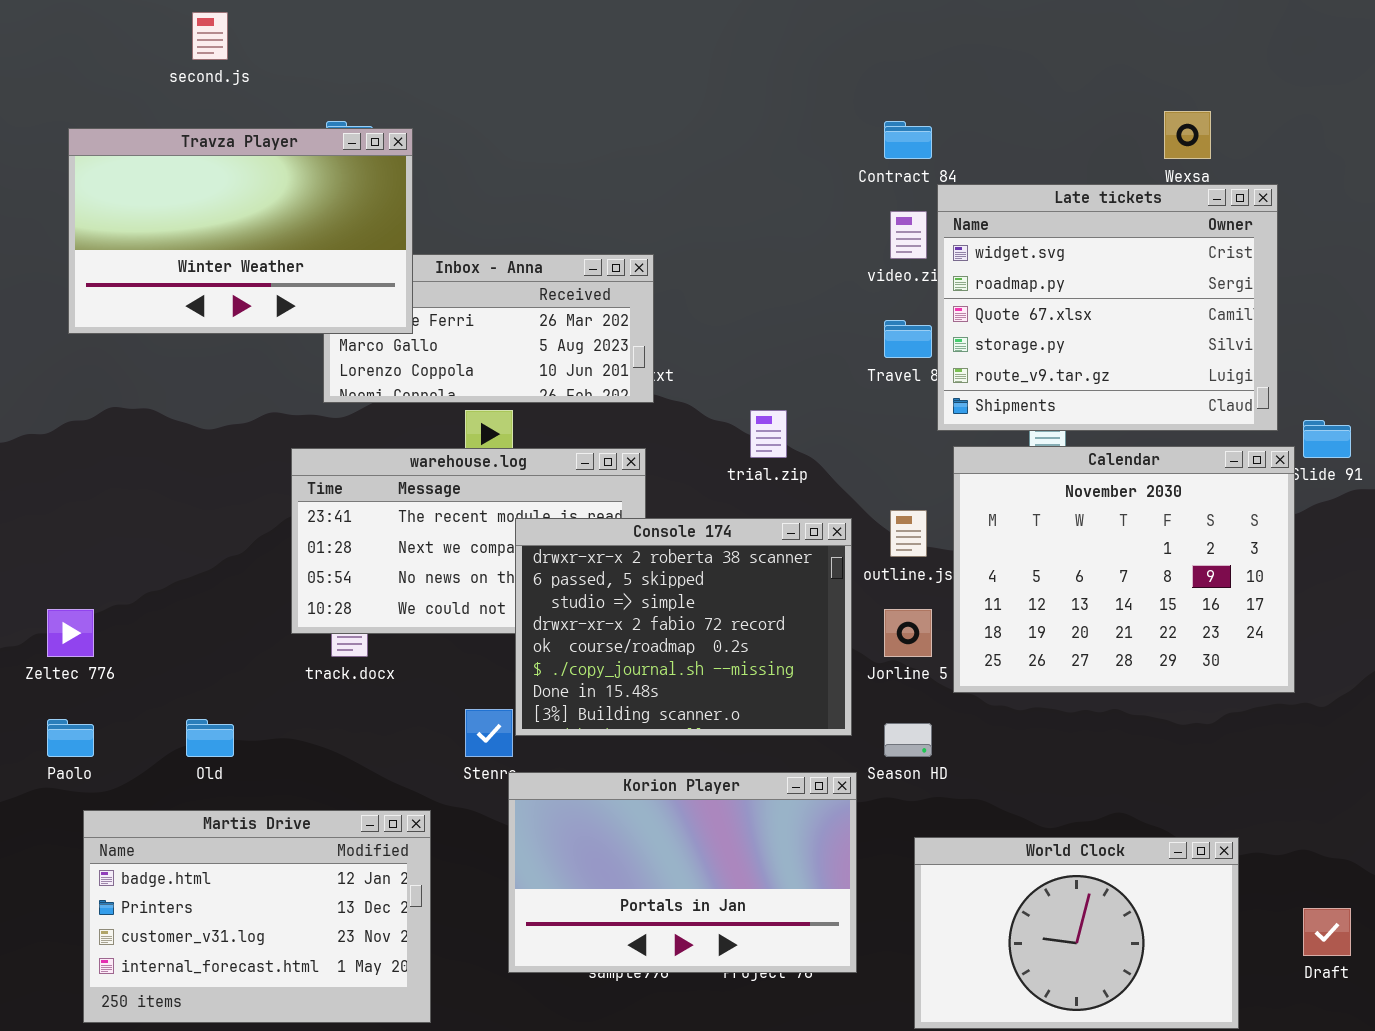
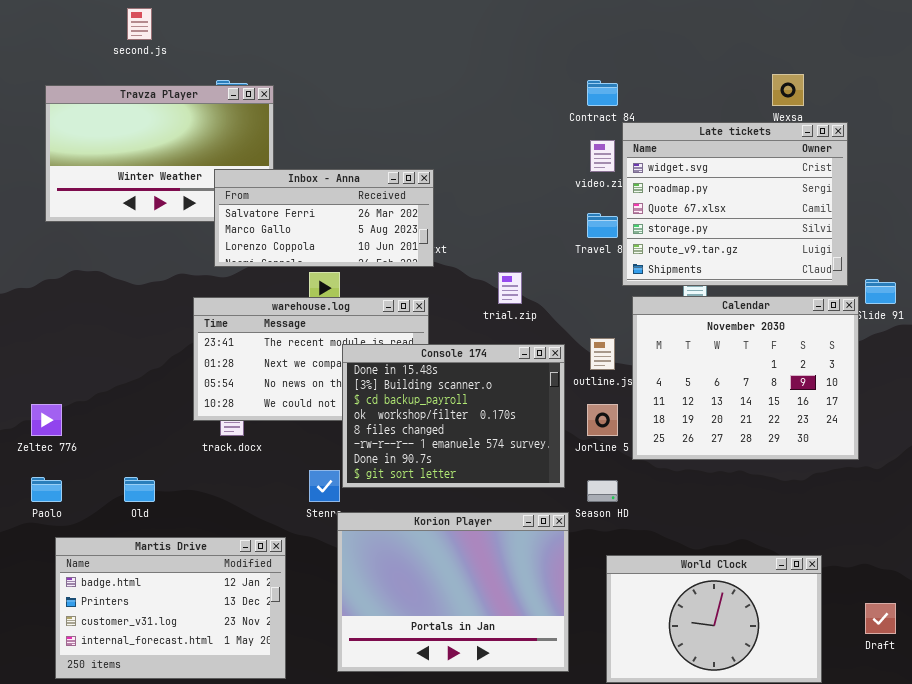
Inbox - Anna: [323,254,654,403] -> [214,169,434,267], raised
Console 174: [515,518,852,736] -> [342,344,565,488], scrolled down 6 rows
Korion Player: [508,772,857,973] -> [337,512,569,672], resized

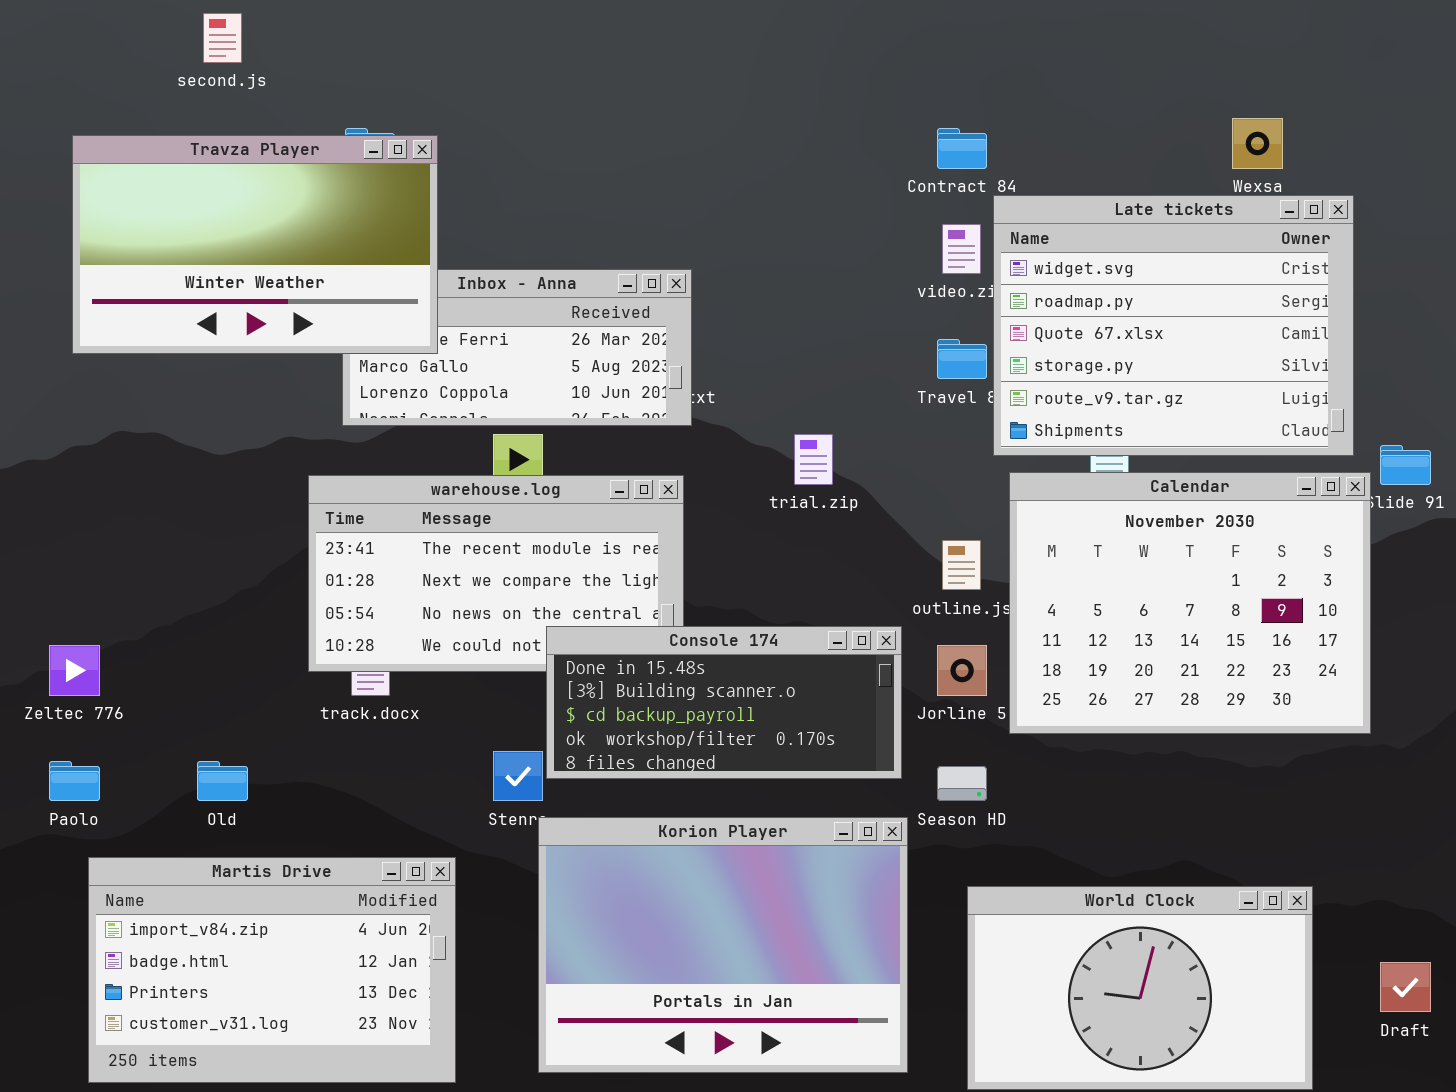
Travza Player: [45,85,274,222] -> [72,135,438,354], raised
Console 174: [342,344,565,488] -> [546,626,902,779], resized
Martis Drive: [55,537,286,679] -> [88,857,456,1083], scrolled up 1 row

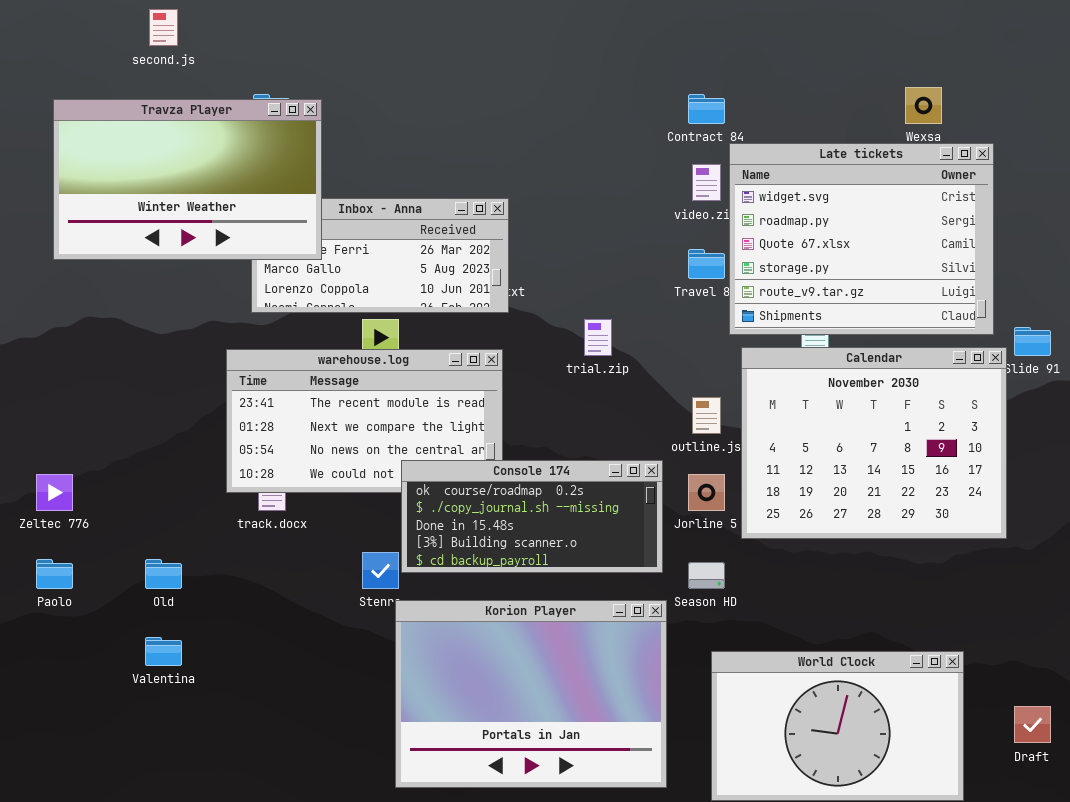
Console 174: [546,626,902,779] -> [401,460,663,573], scrolled up 2 rows
Martis Drive: [88,857,456,1083] -> none, closed

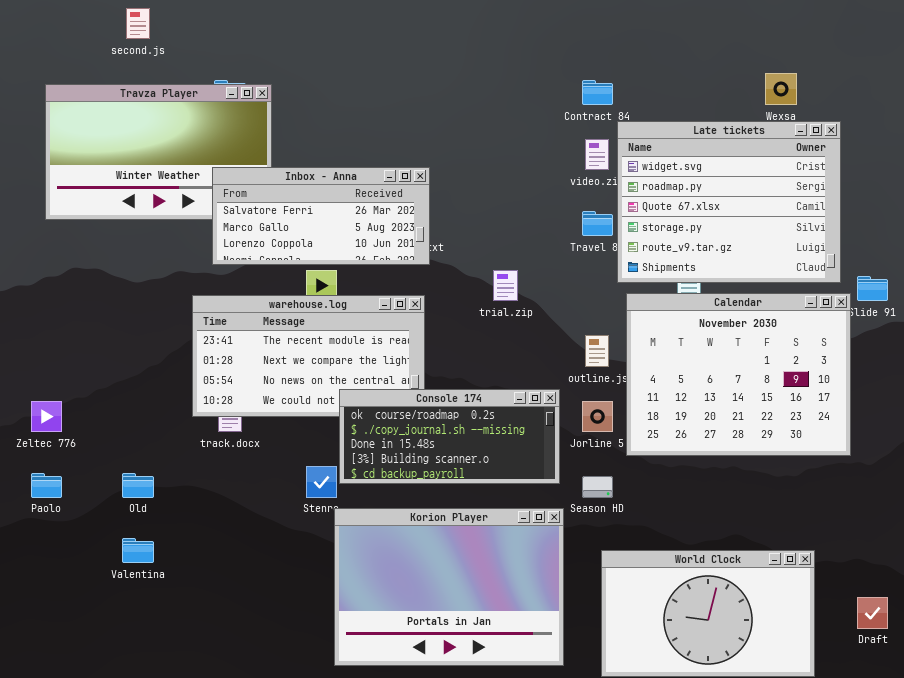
Inbox - Anna: [251,198,509,313] -> [212,167,430,265], raised

